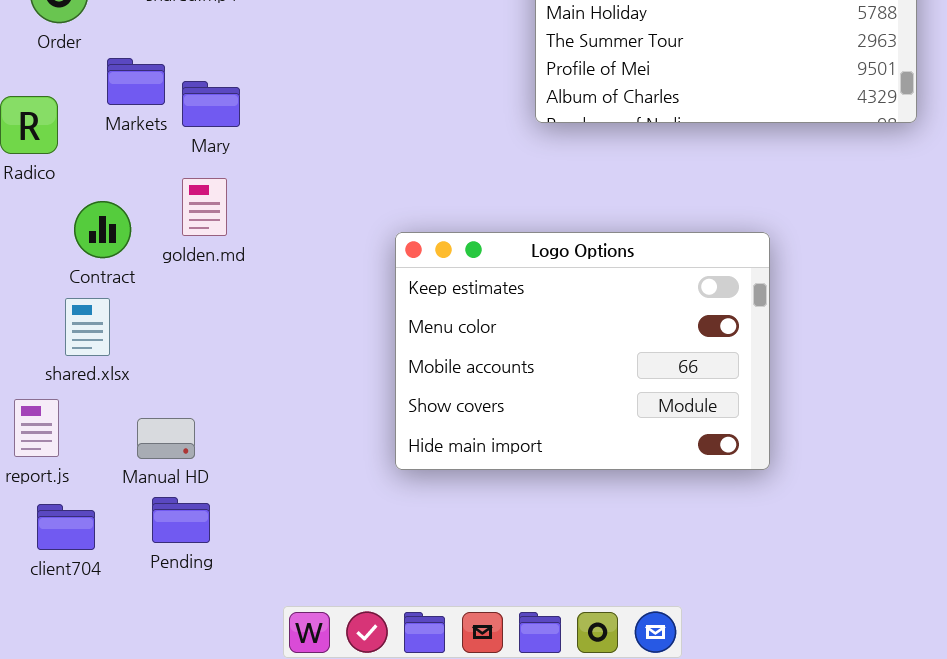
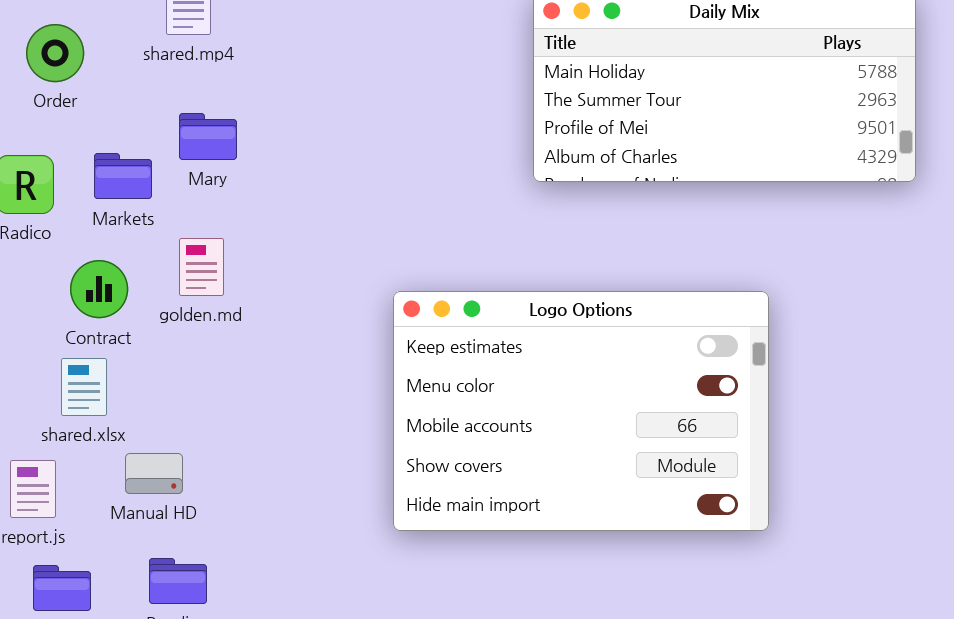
Markets: [107,58,165,105] -> [94,153,152,199], moved
Mary: [182,81,240,127] -> [179,113,237,160], moved
Manual HD: [137,418,195,459] -> [125,453,183,494], moved

